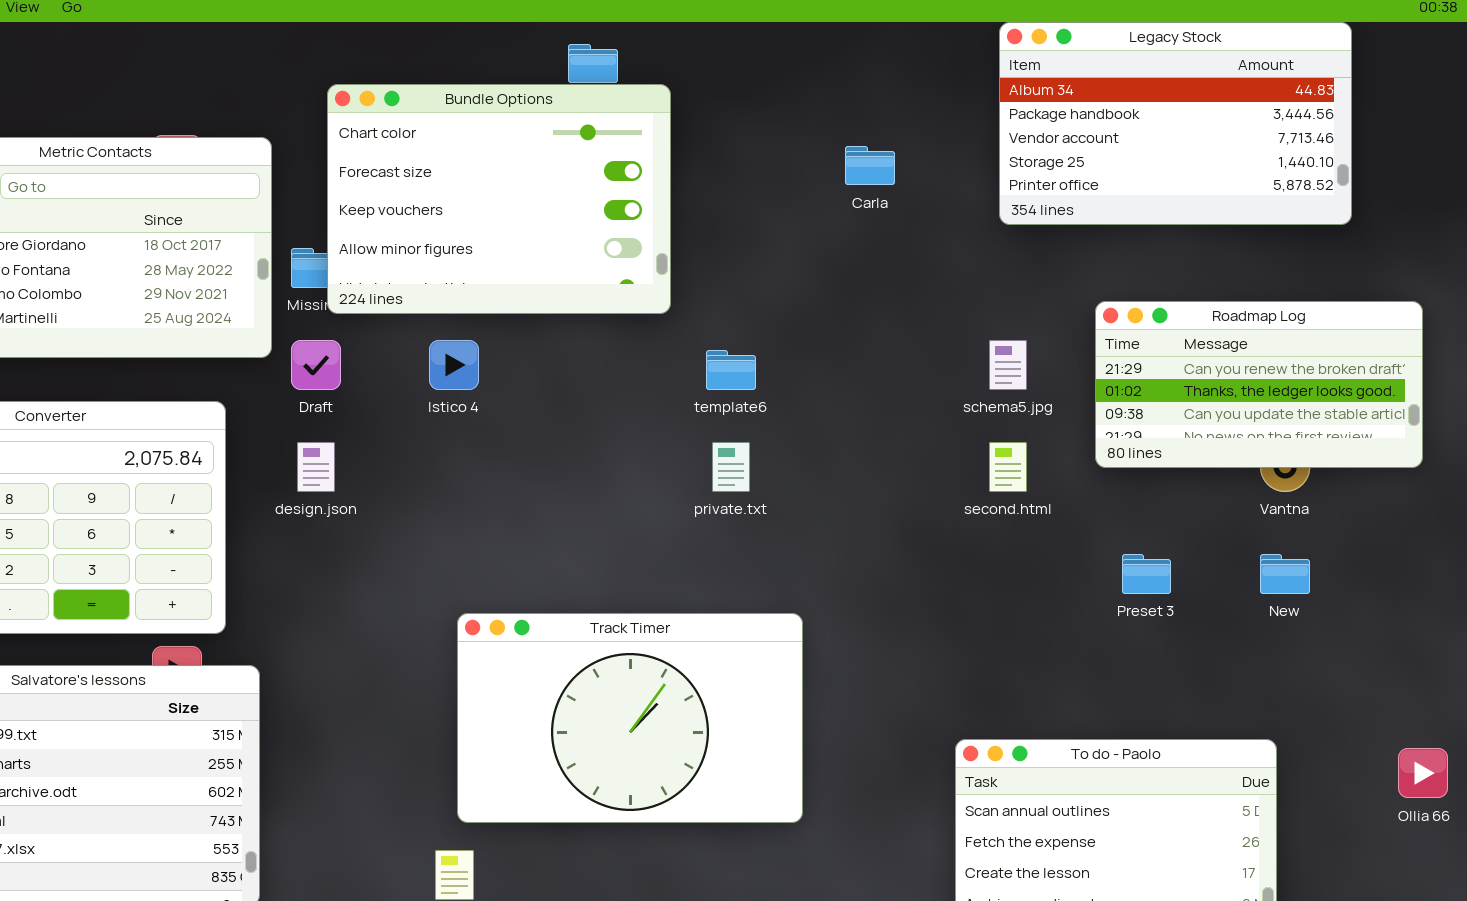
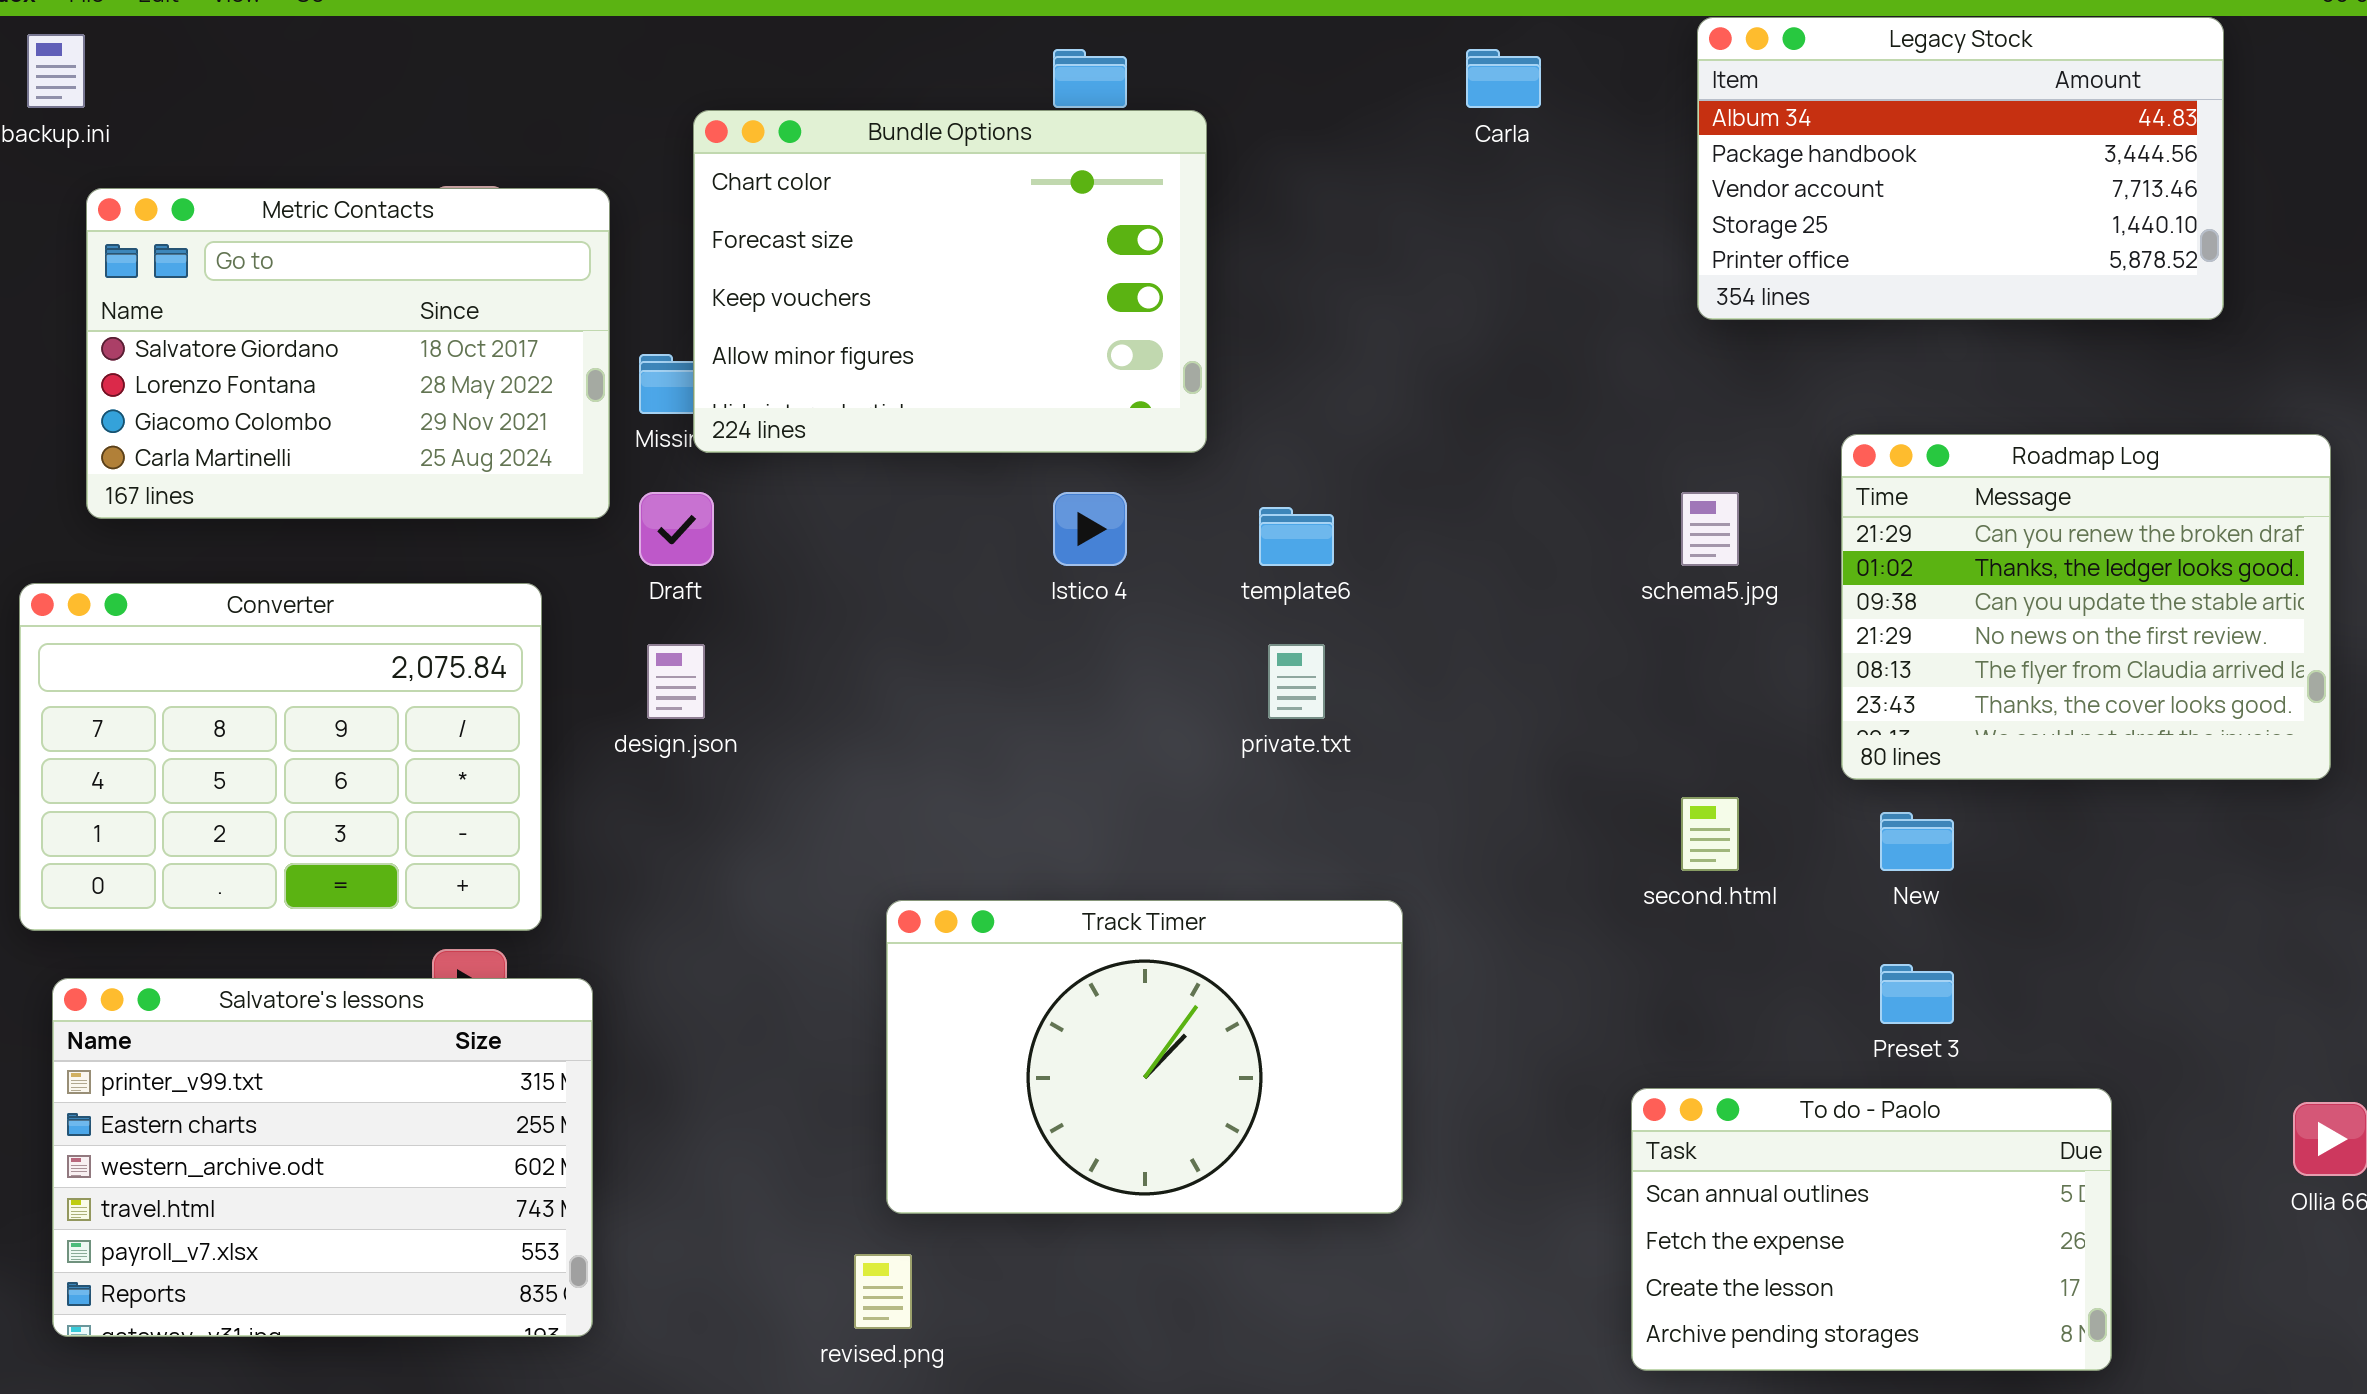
Carla: [845,146,895,185] -> [1466,49,1541,108], moved
Roadmap Log: [1095,301,1423,468] -> [1841,434,2331,780], resized
Istico 4: [429,340,479,390] -> [1053,492,1127,566], moved
second.html: [989,442,1027,492] -> [1681,797,1739,871], moved
Preset 3: [1122,554,1171,594] -> [1880,964,1954,1024], moved
New: [1260,554,1310,594] -> [1880,812,1954,871], moved

